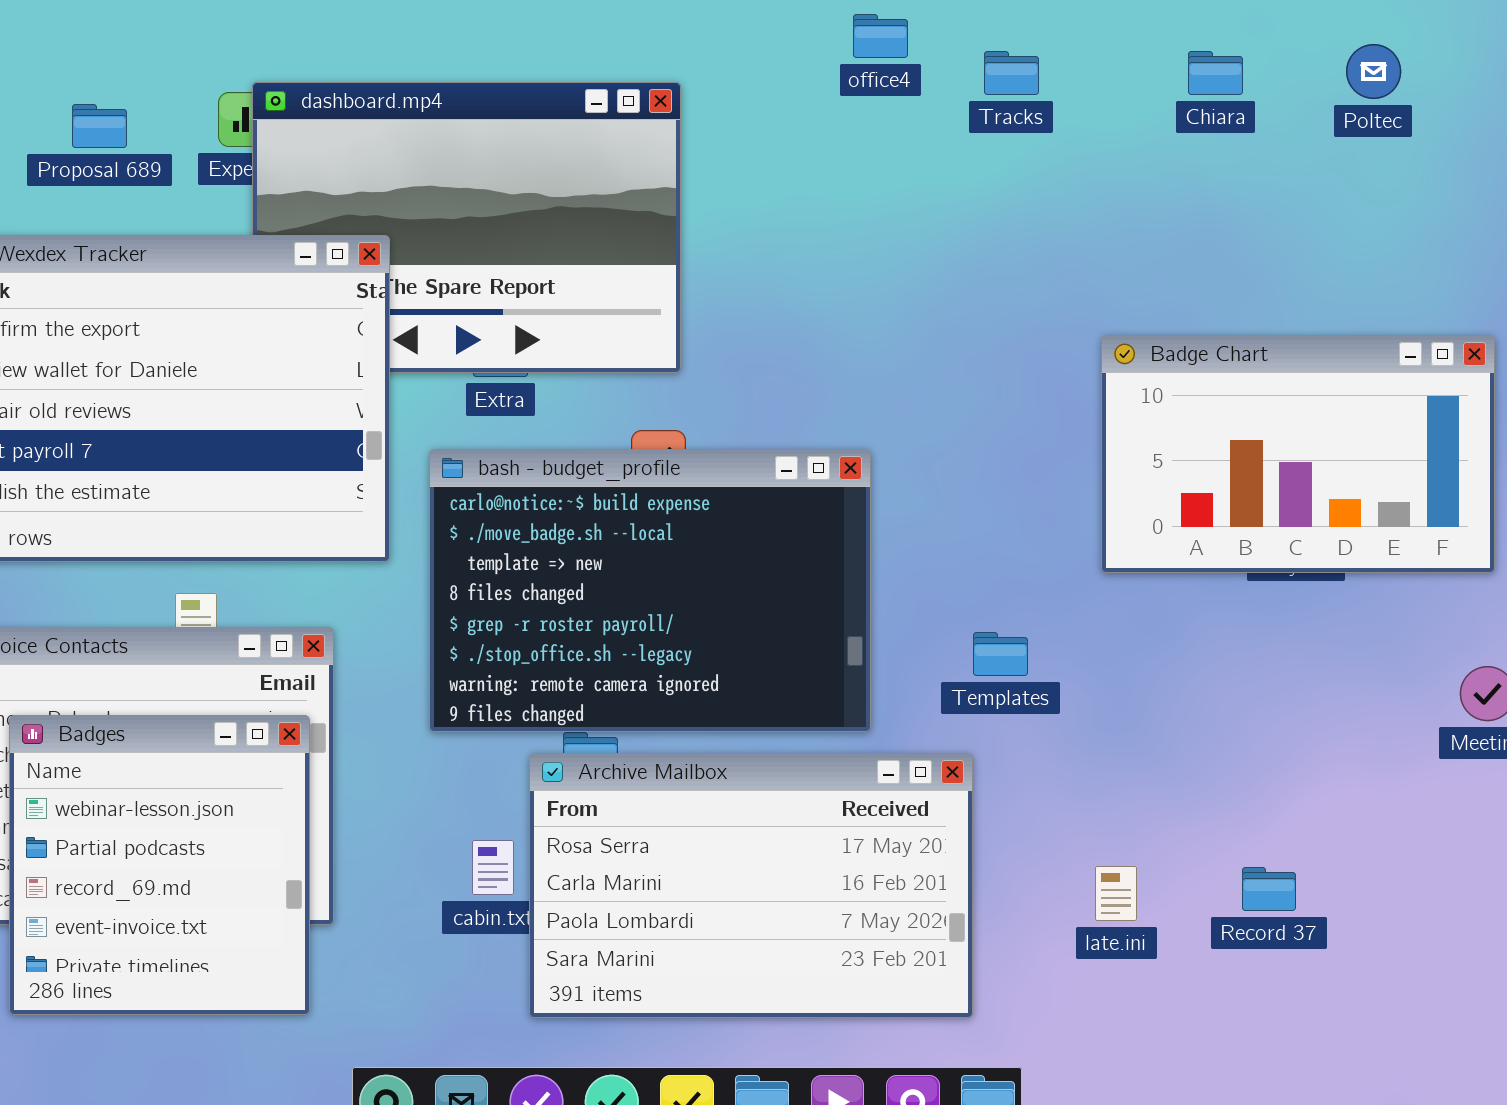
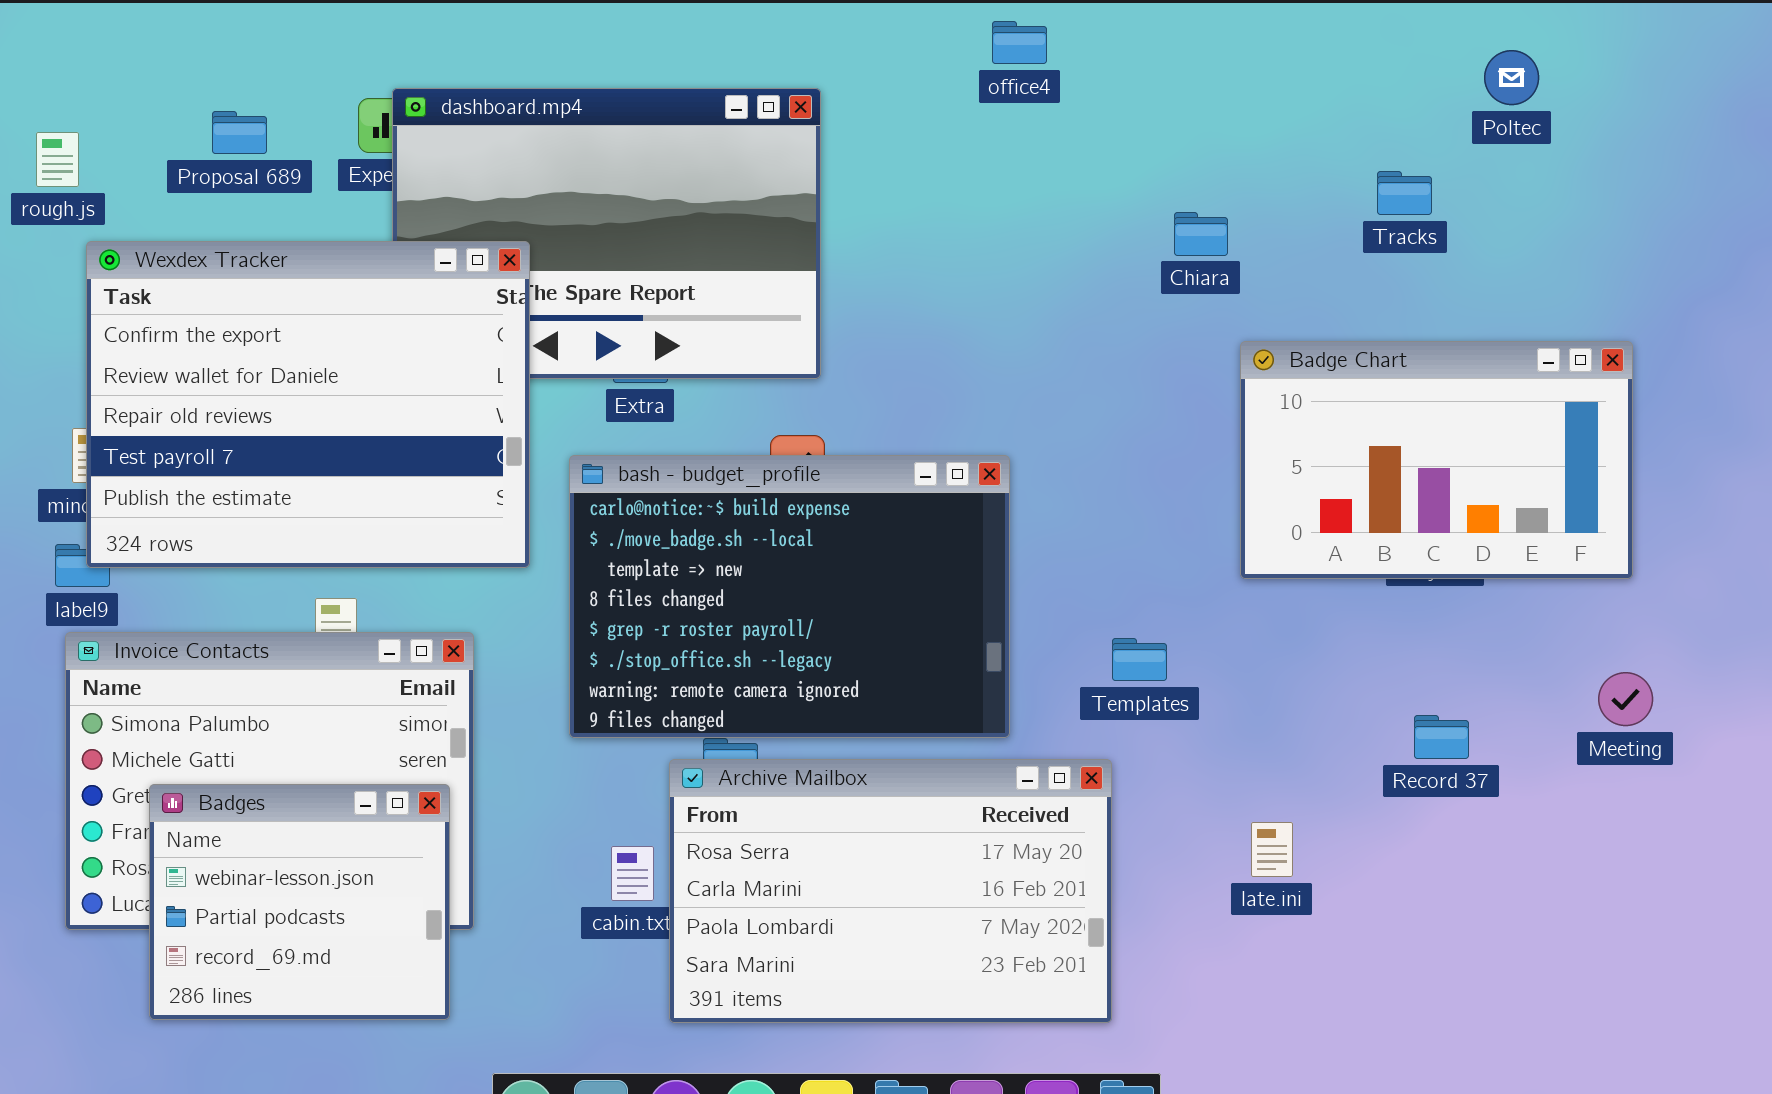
Tracks: [984,51,1039,95] -> [1377,171,1432,215], moved
Chiara: [1188,51,1243,95] -> [1174,212,1228,256], moved
Badges: [9,715,310,1015] -> [149,784,450,1020], resized
late.ini: [1095,866,1137,921] -> [1251,822,1293,877], moved
Record 37: [1242,867,1296,911] -> [1414,715,1469,759], moved

